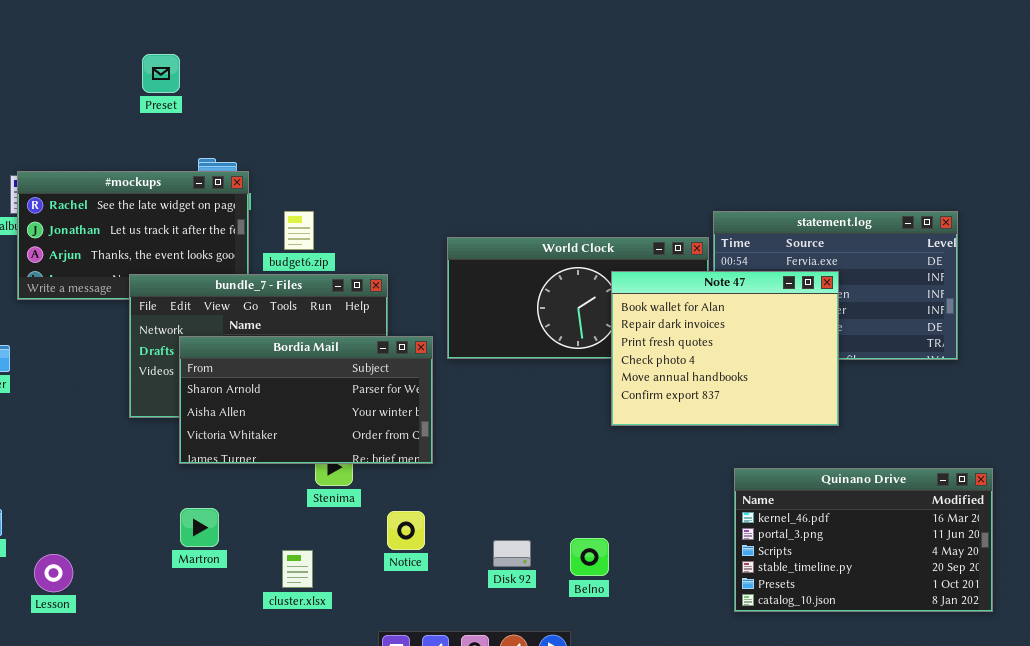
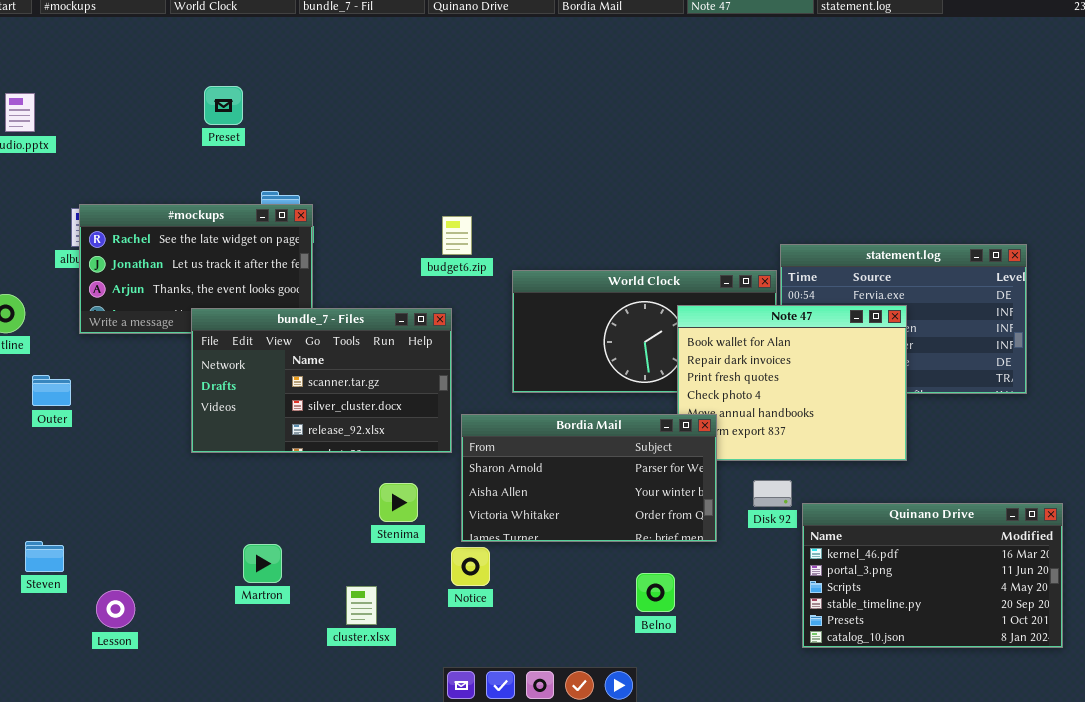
budget6.zip: [284,211,314,250] -> [442,216,472,255], moved
Bordia Mail: [179,336,433,464] -> [461,414,717,542], moved
Disk 92: [493,540,531,567] -> [753,480,792,507], moved

